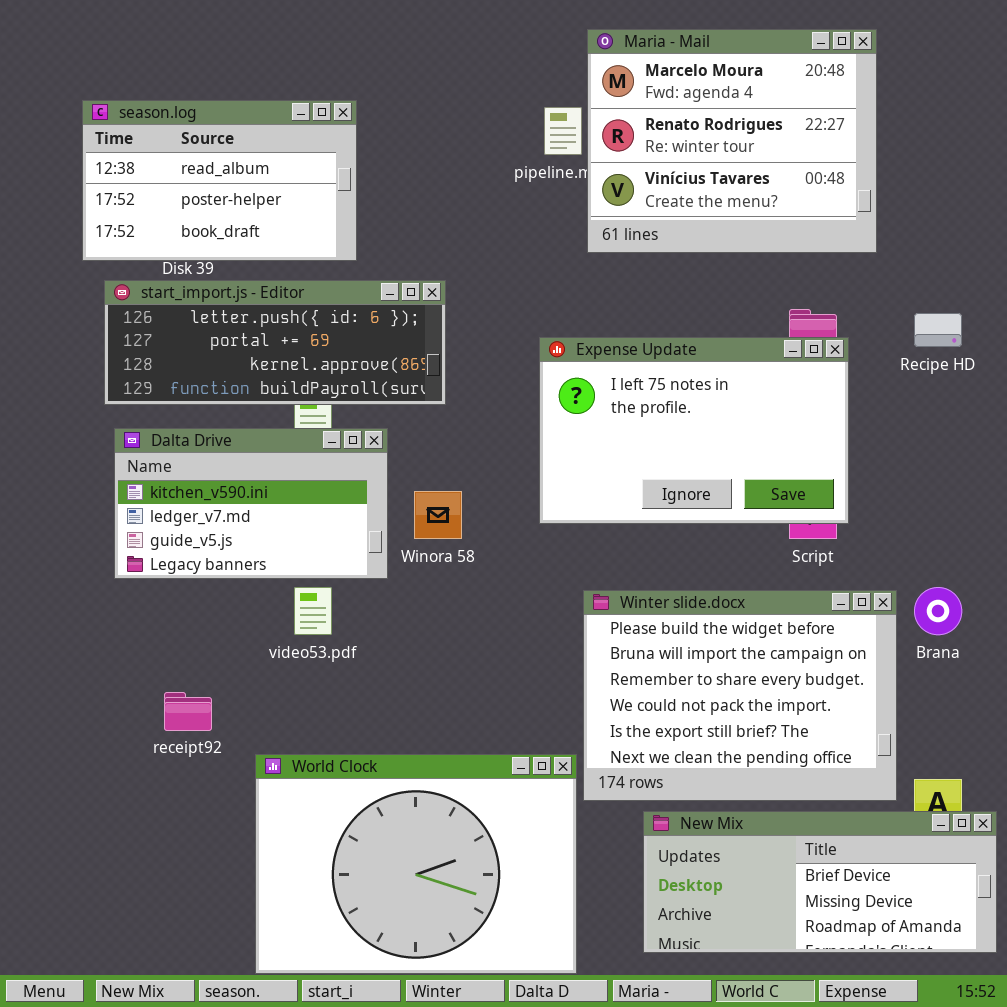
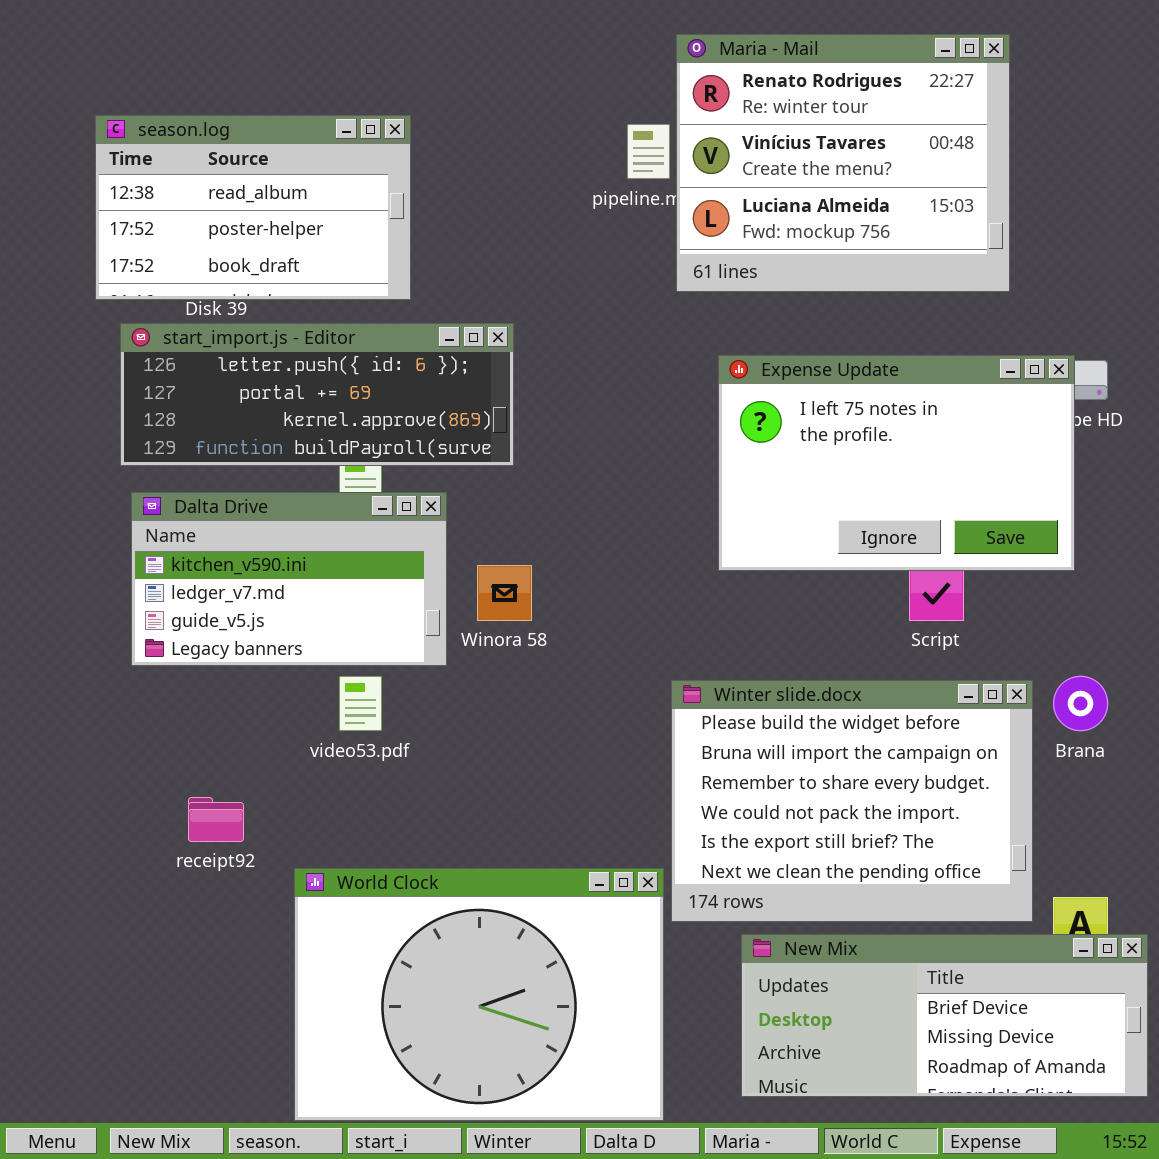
Maria - Mail: [587,29,877,253] -> [676,34,1010,292], scrolled down 1 row
Expense Update: [539,337,849,524] -> [718,355,1075,571], moved

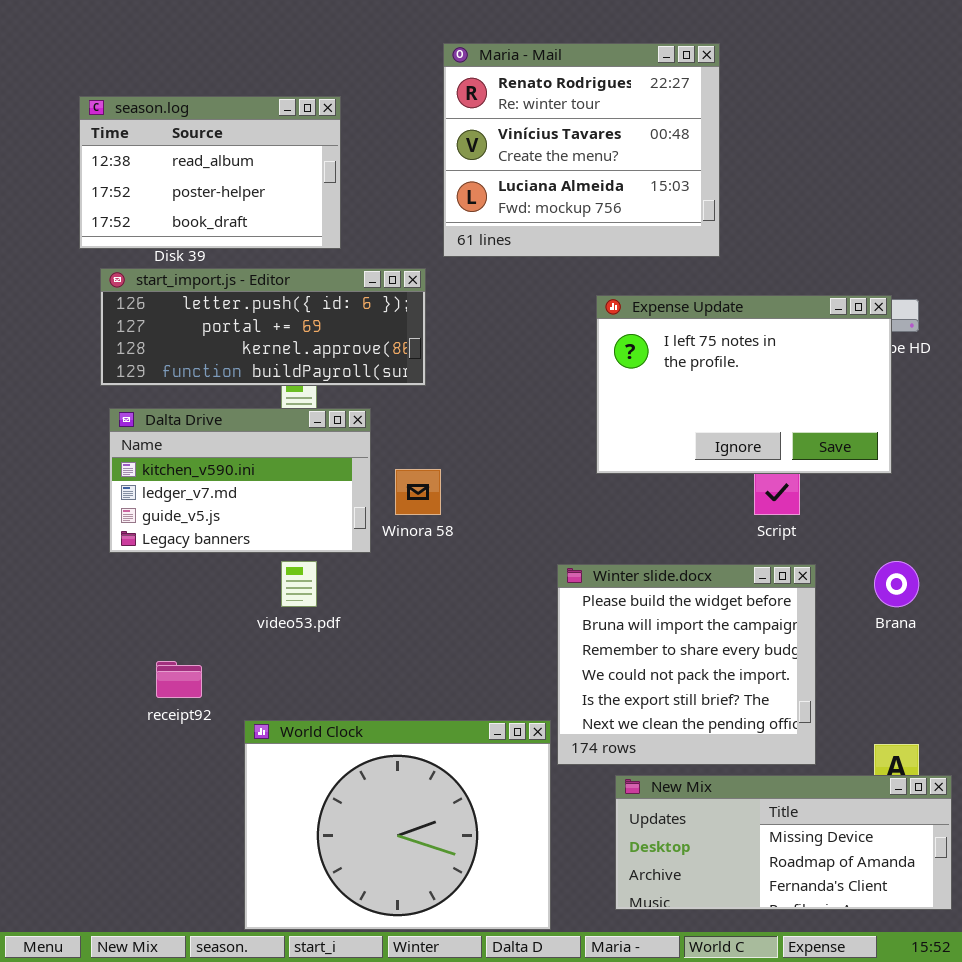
Maria - Mail: [676,34,1010,292] -> [443,43,720,257], moved
Winter slide.docx: [671,680,1033,922] -> [557,564,816,765], resized
New Mix: [741,934,1148,1097] -> [615,775,952,910], scrolled down 1 row

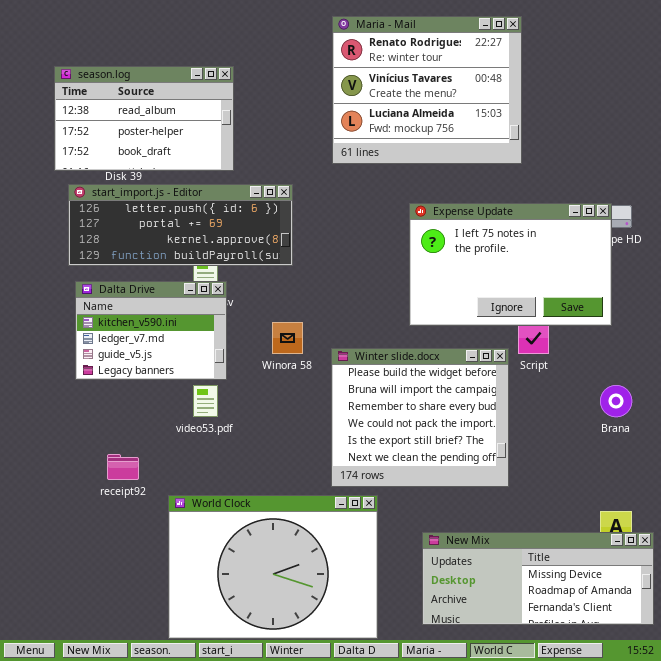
Maria - Mail: [443,43,720,257] -> [332,16,522,164], moved
Dalta Drive: [109,408,371,553] -> [75,281,227,380], resized
Winter slide.docx: [557,564,816,765] -> [331,348,509,487], moved

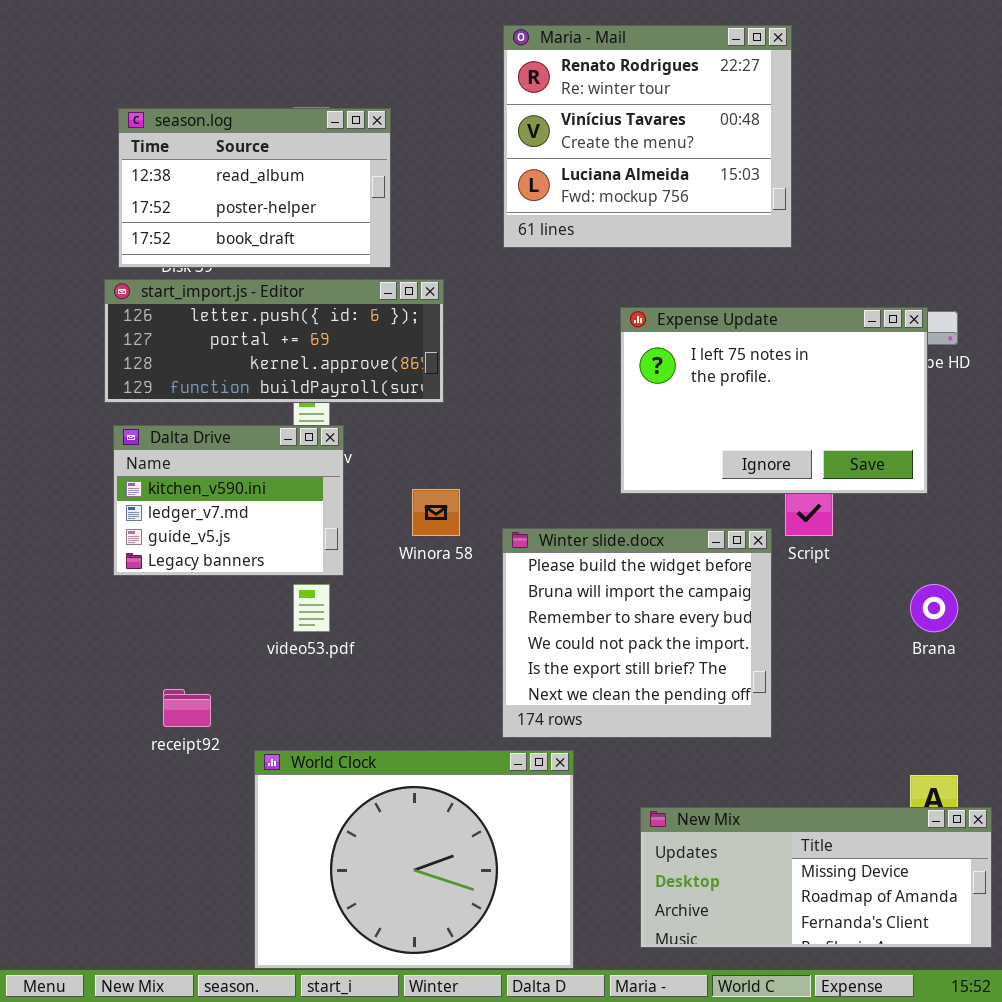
season.log: [54,66,234,171] -> [118,108,391,268], moved

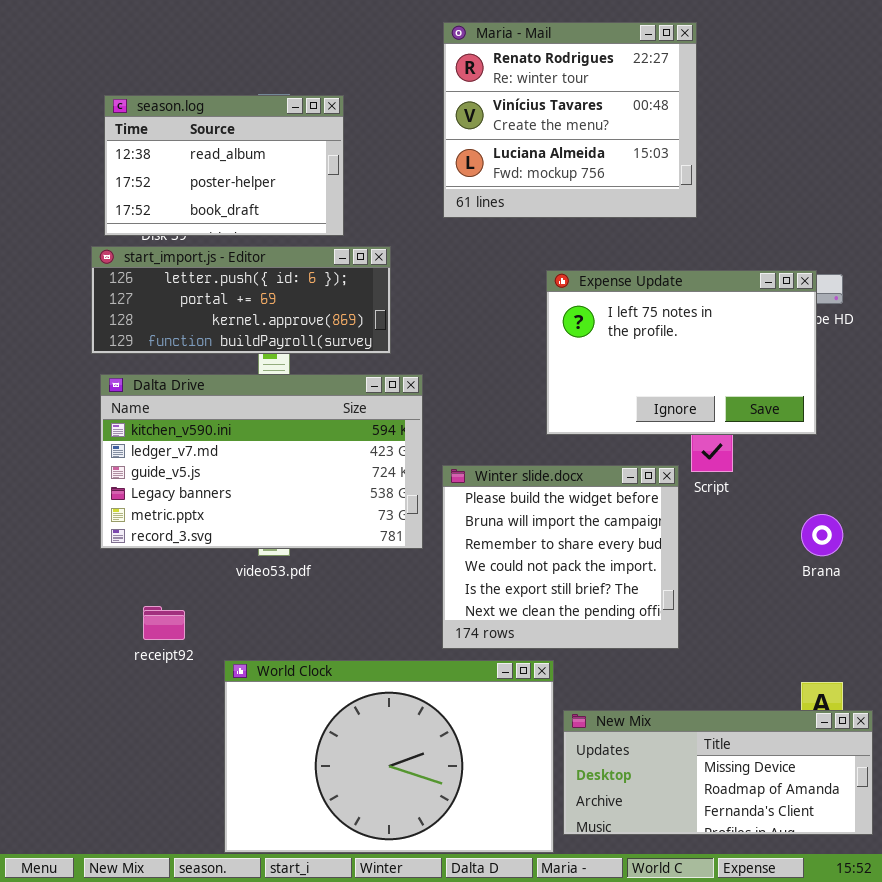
Dalta Drive: [113,425,344,576] -> [100,374,423,549], resized
World Clock: [254,750,574,969] -> [224,660,554,853], resized

